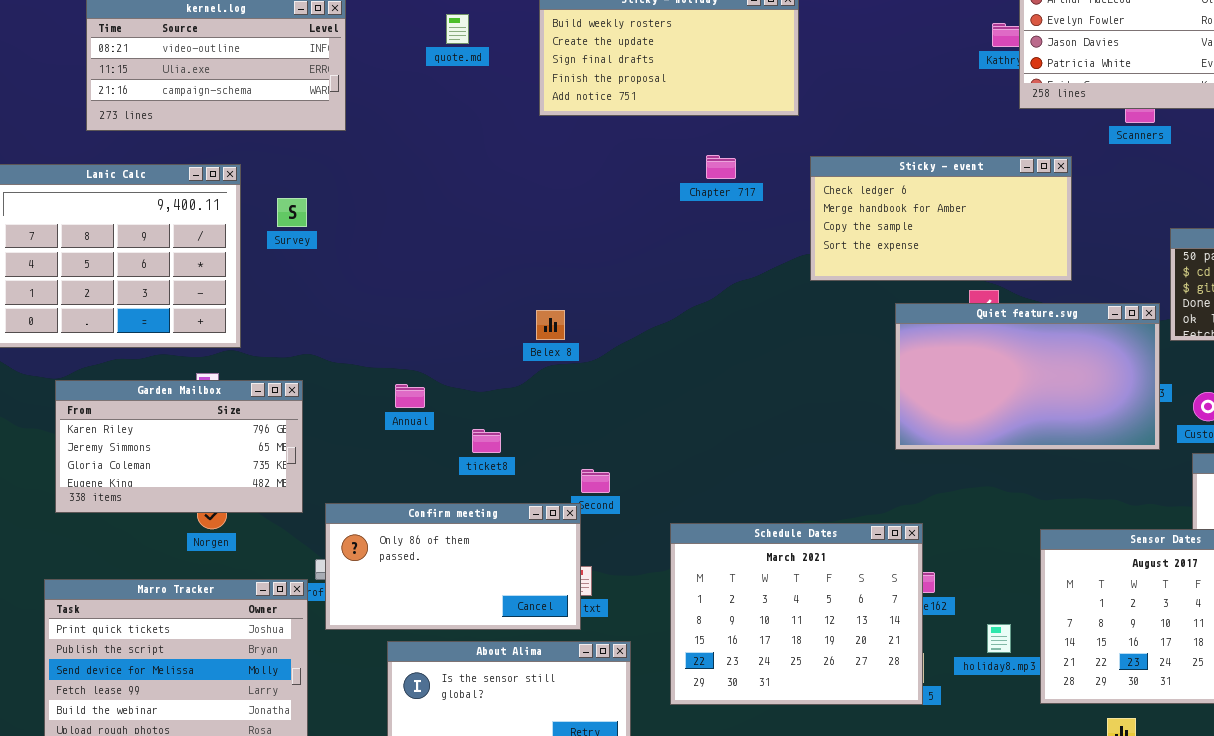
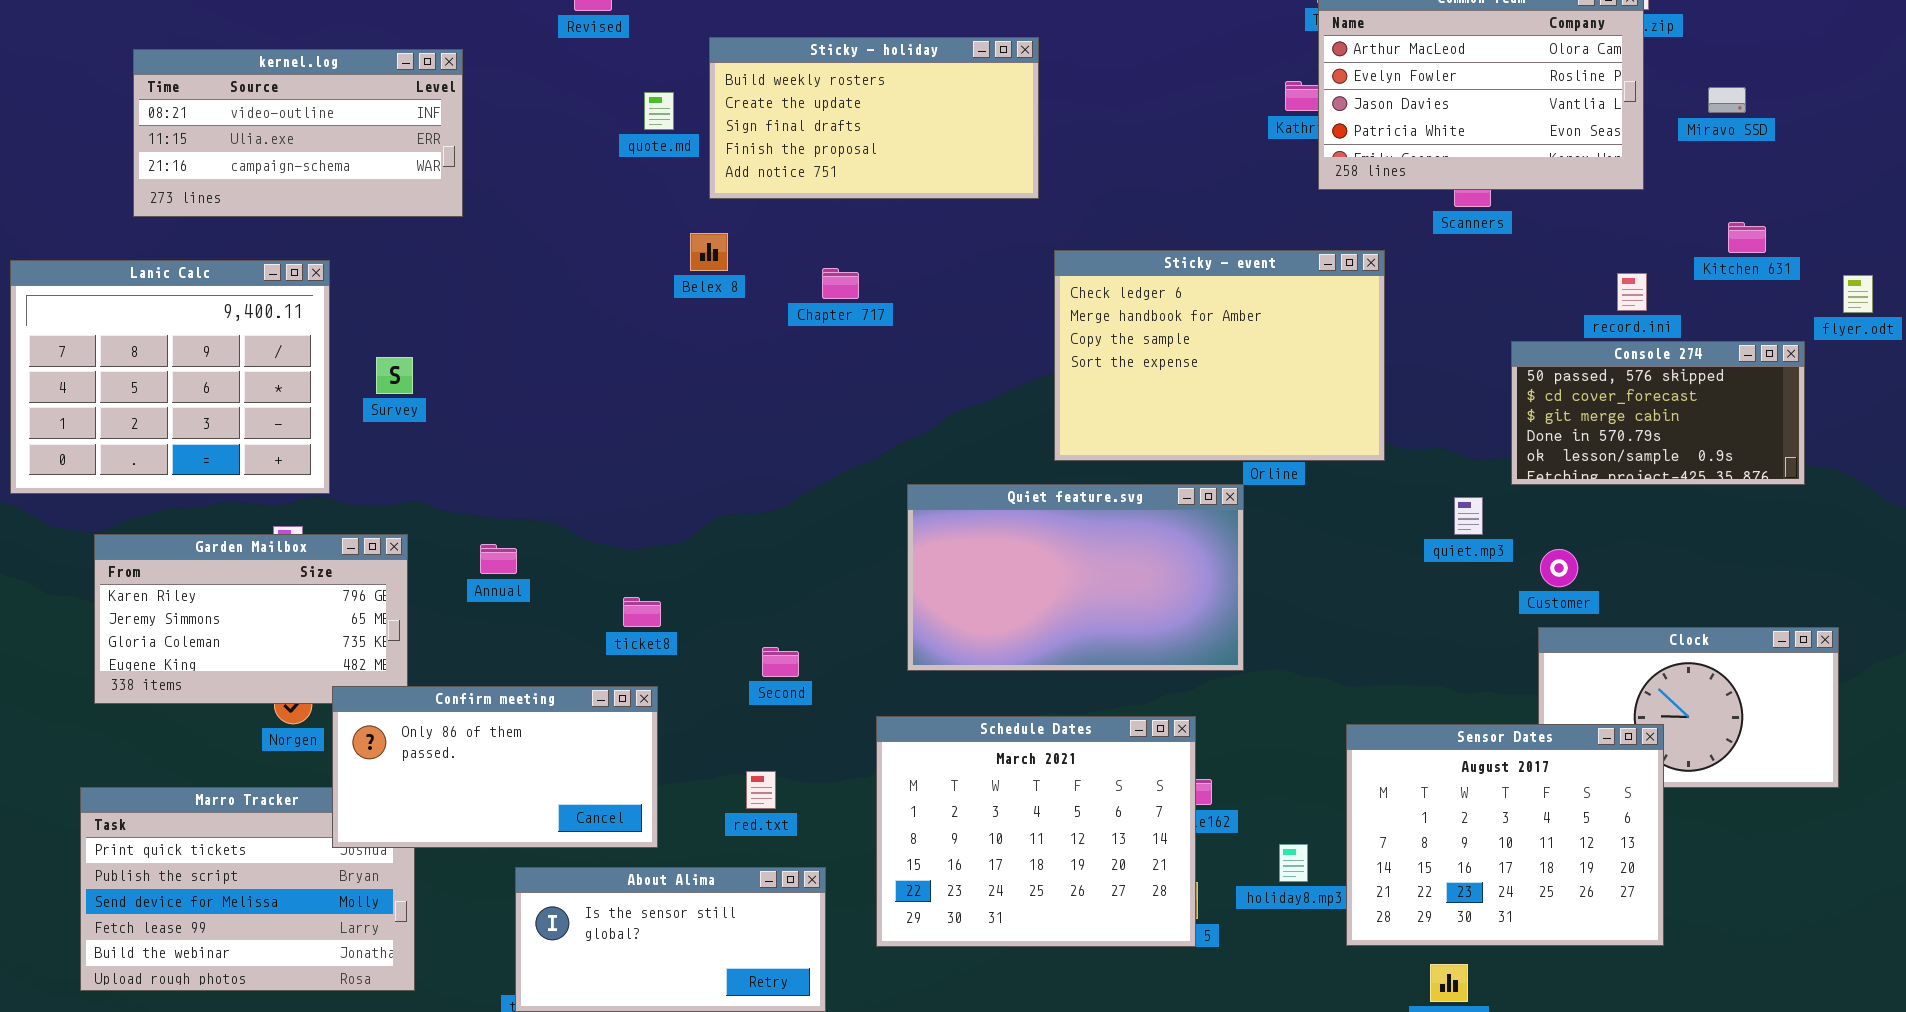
quote.md: [446,14,469,44] -> [644,92,674,130], moved
Chapter 717: [706,155,736,179] -> [822,268,859,299], moved
Sticky - event: [810,156,1072,281] -> [1054,250,1385,461], resized
Survey: [277,198,307,227] -> [376,357,413,394], moved
Quiet feature.svg: [895,303,1160,450] -> [907,484,1244,671], moved
Belex 8: [536,310,565,340] -> [690,233,728,271], moved
Annual: [395,384,425,408] -> [480,544,517,574], moved
Confirm meeting: [325,503,581,630] -> [332,686,658,848], moved

